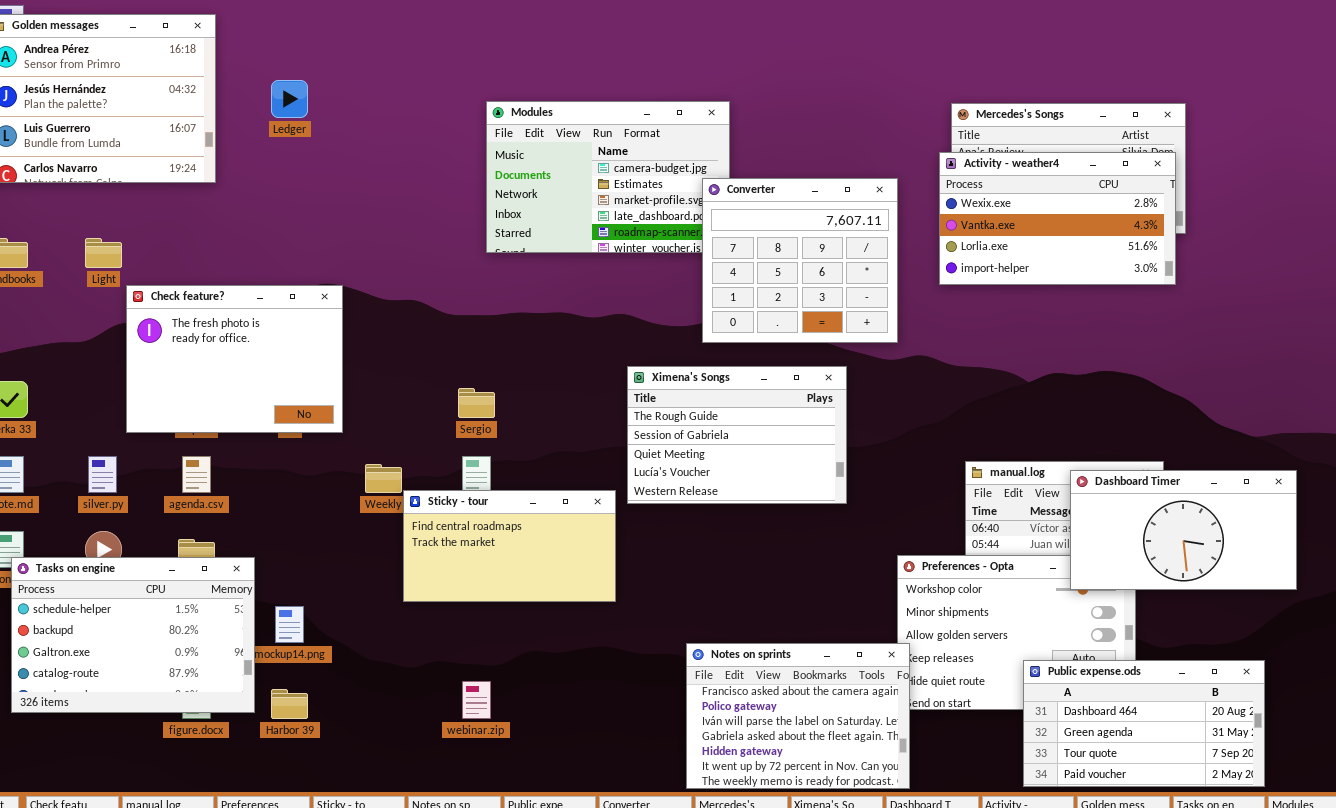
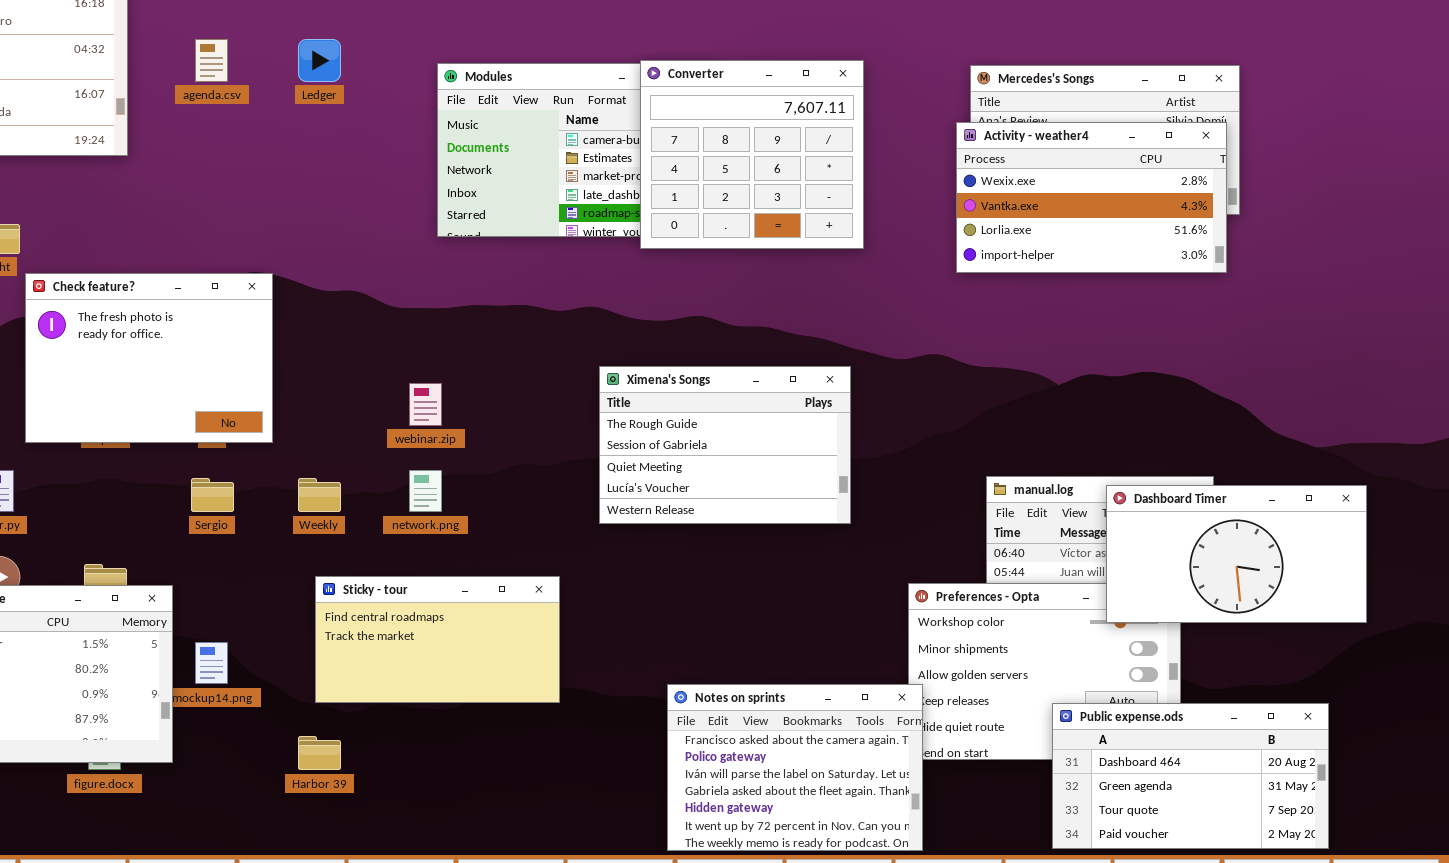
Ledger: [271,80,308,118] -> [298,39,341,82], moved
Converter: [702,178,898,343] -> [640,60,864,249], moved
Sergio: [458,388,495,418] -> [191,478,234,512], moved
agenda.csv: [182,456,211,493] -> [195,39,228,82], moved
Sticky - tour: [403,490,616,602] -> [315,576,560,703], moved
webinar.zip: [462,681,491,719] -> [409,383,442,426], moved
Harbor 39: [271,689,308,719] -> [298,736,341,770], moved

